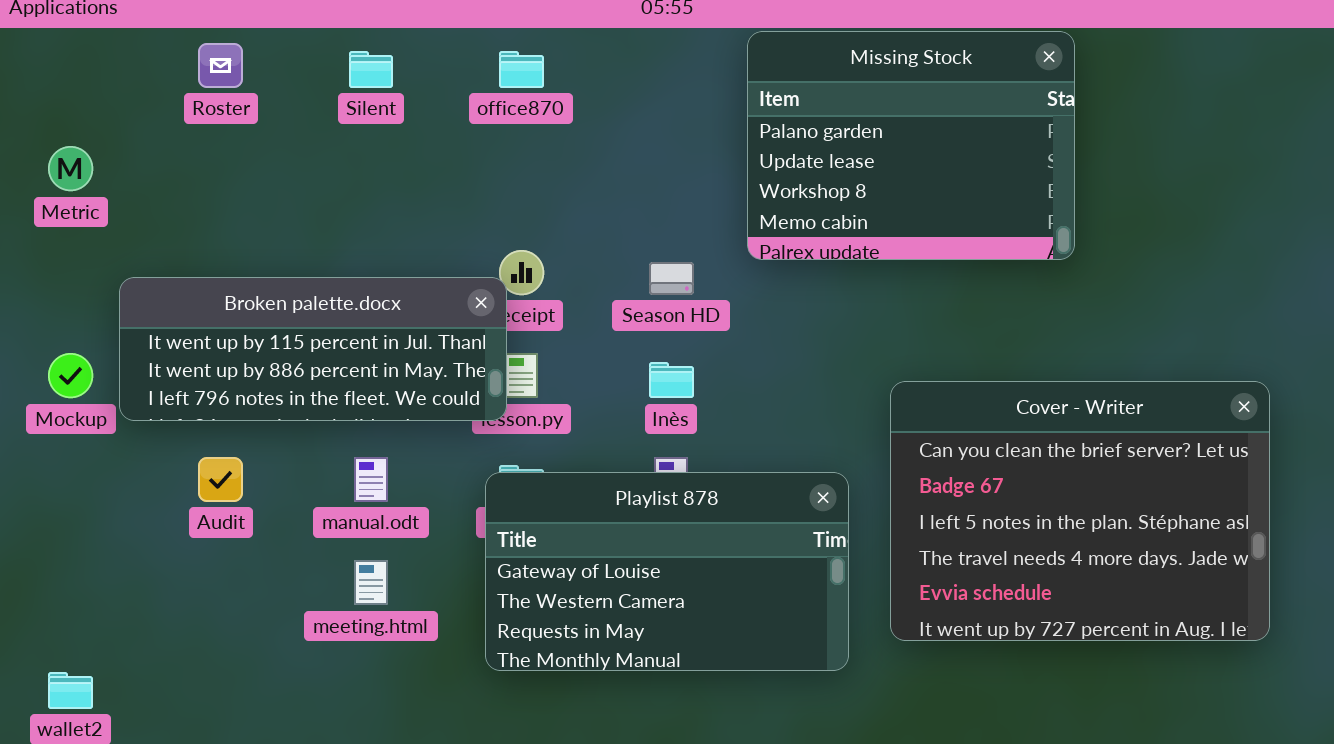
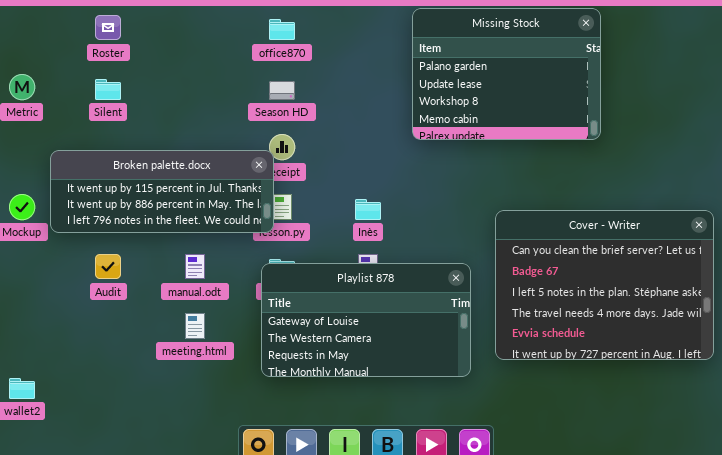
Silent: [349,51,393,88] -> [95,79,121,100], moved
Season HD: [649,262,694,295] -> [269,81,295,100], moved

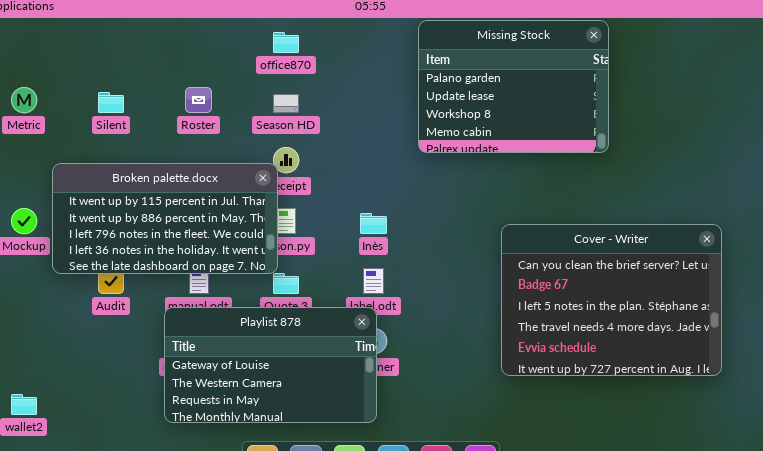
Roster: [95,15,121,40] -> [185,87,212,113], moved
Broken palette.docx: [50,150,274,233] -> [52,163,278,274], resized
Playlist 878: [261,263,471,377] -> [164,307,377,423], moved

